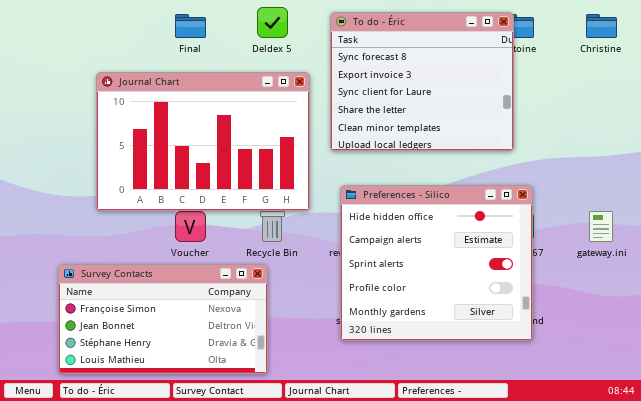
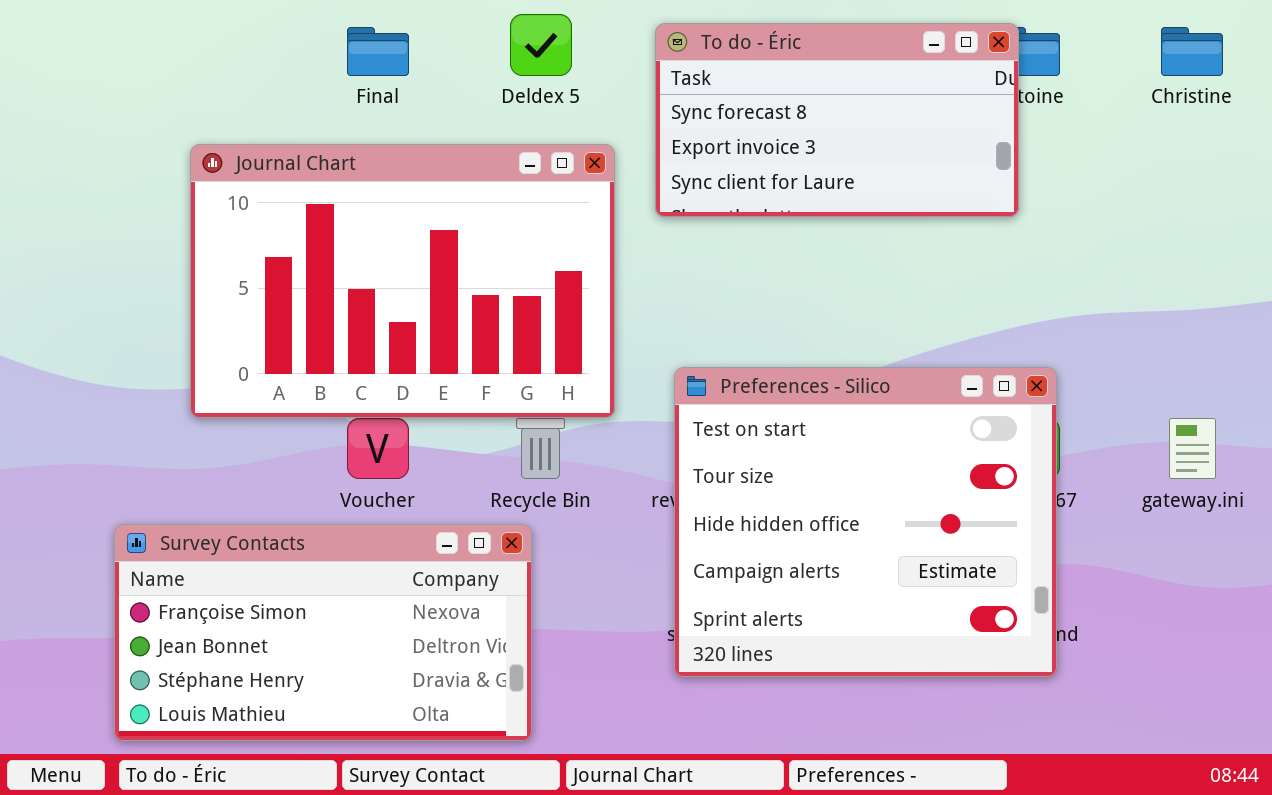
To do - Éric: [330,12,514,151] -> [655,23,1019,217], resized
Preferences - Silico: [340,185,533,341] -> [674,367,1057,677], scrolled up 2 rows

